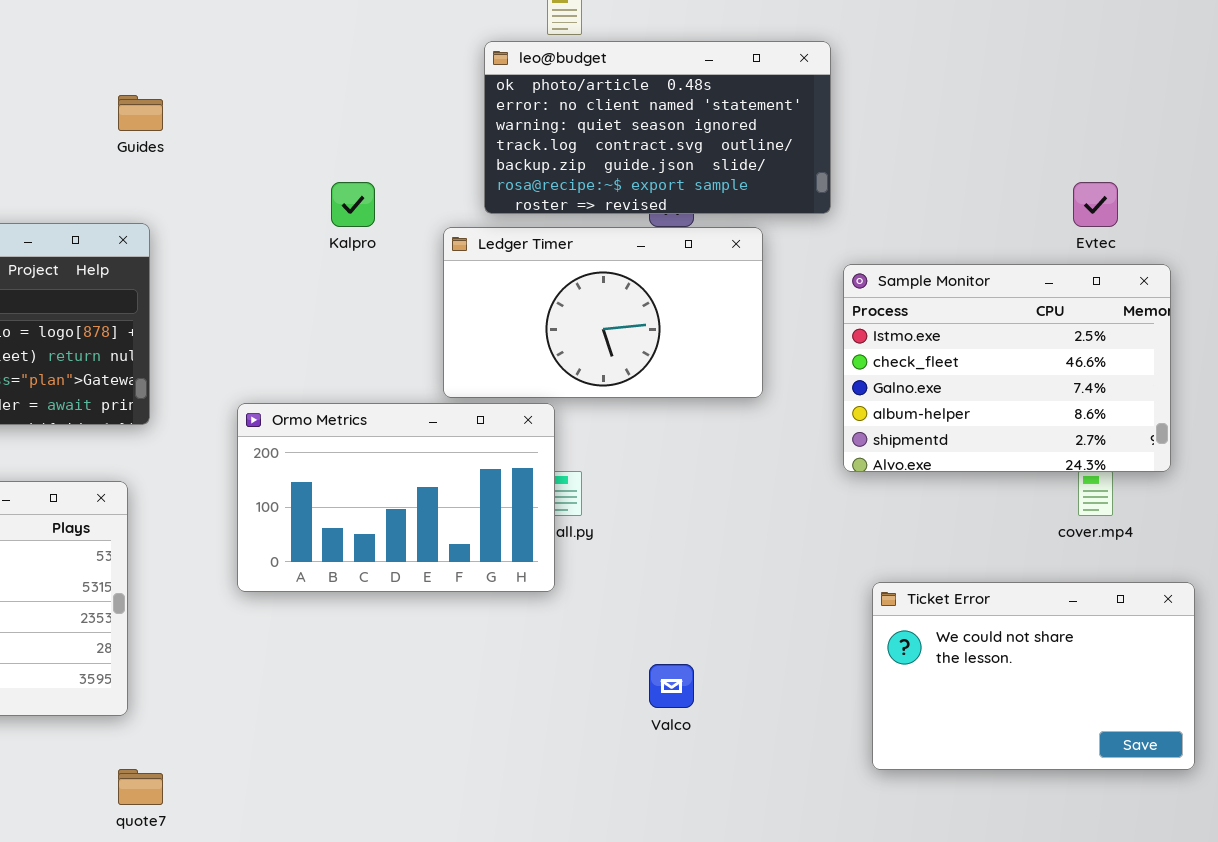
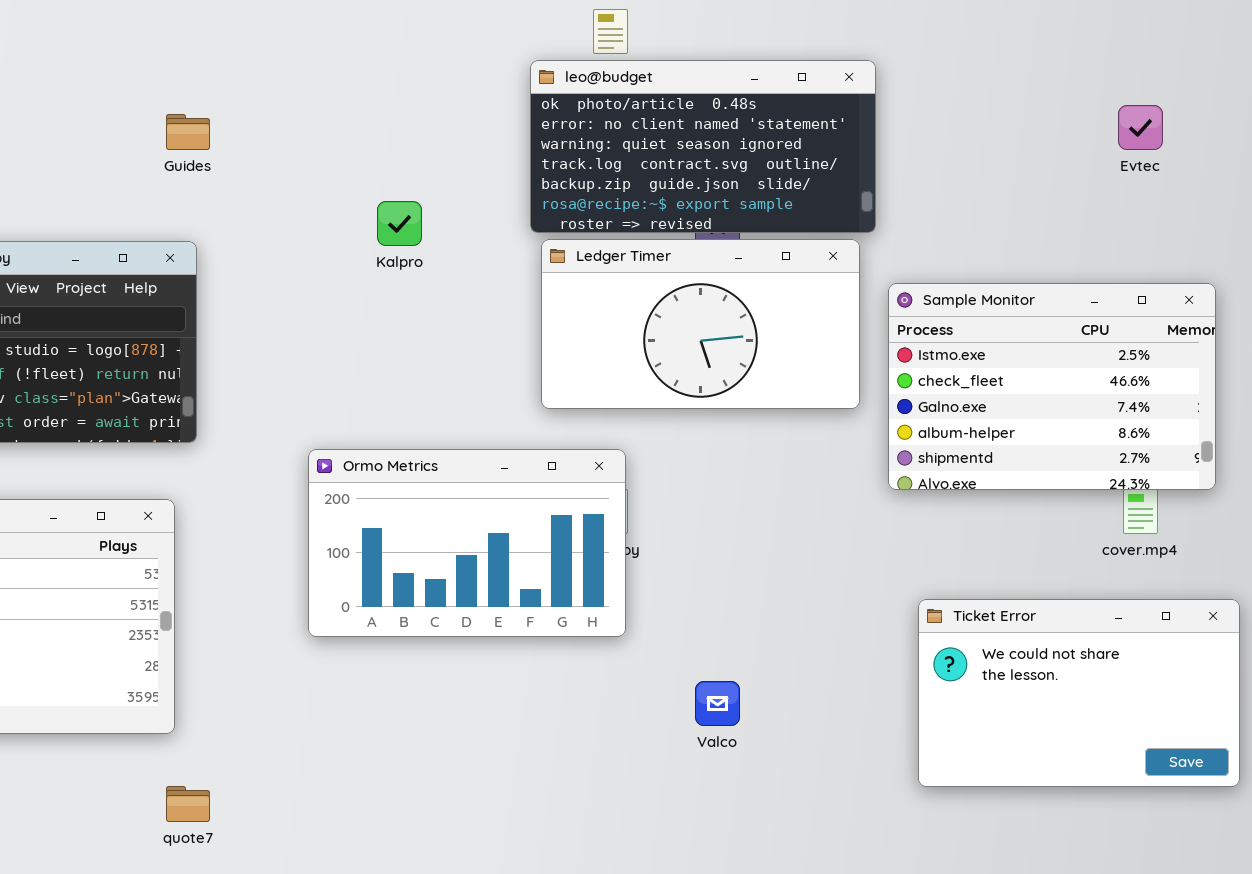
Evtec: [1073,182,1118,227] -> [1118,105,1163,150], moved
Ledger Timer: [443,227,763,398] -> [541,239,860,409], moved
Ormo Metrics: [237,403,555,592] -> [308,449,626,637], moved

